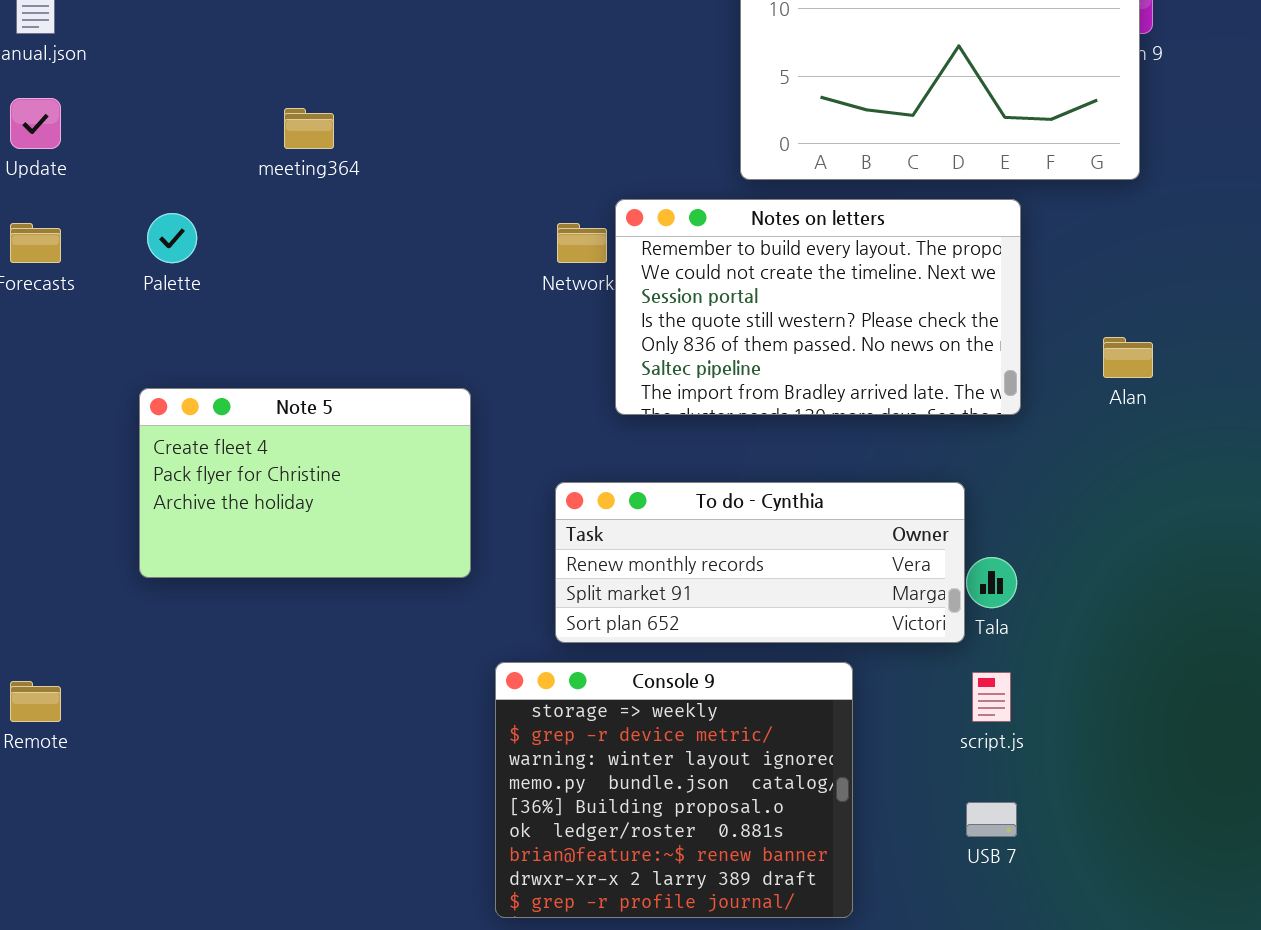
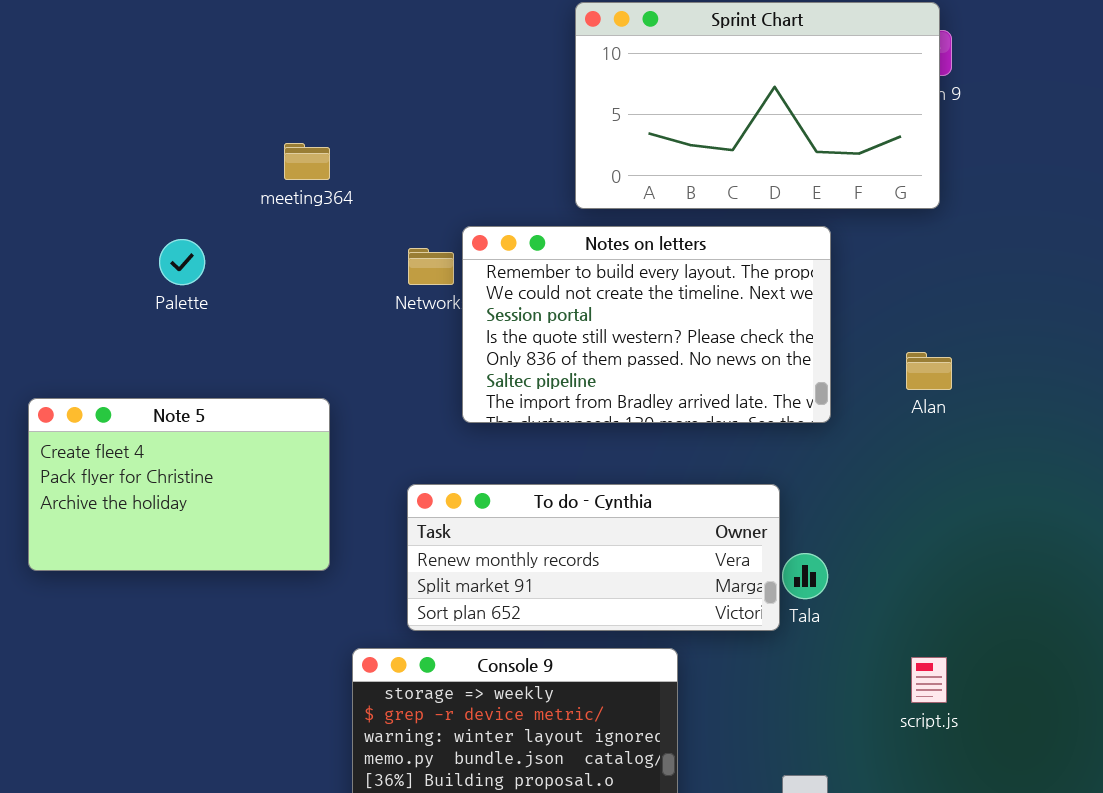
meeting364: [284,108,334,149] -> [284,143,330,180], moved
Palette: [147,213,197,263] -> [159,239,205,285], moved
script.js: [972,672,1011,722] -> [911,657,947,703], moved

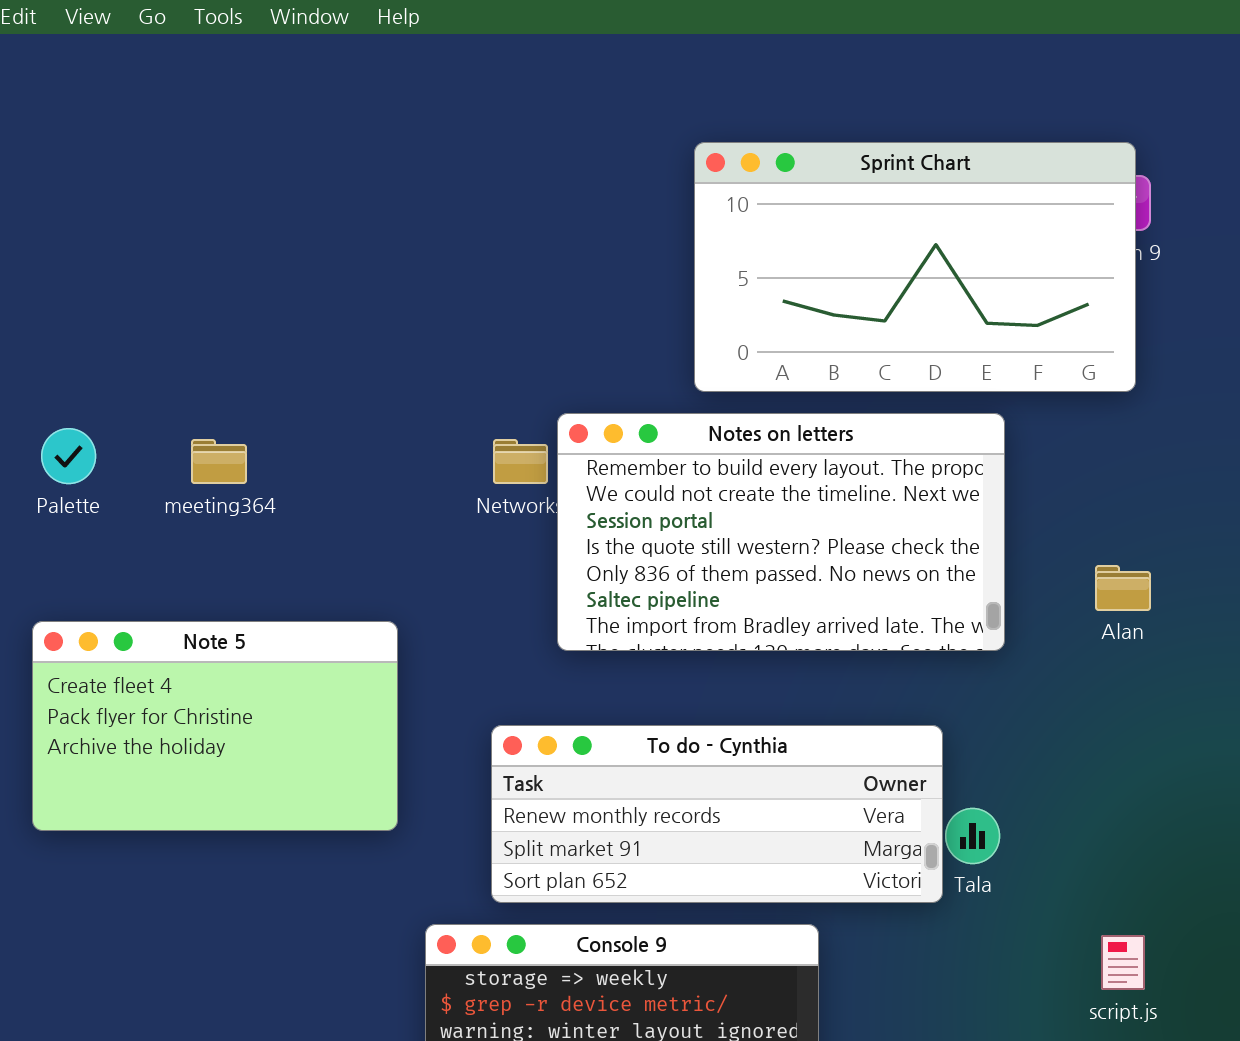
meeting364: [284,143,330,180] -> [191,439,247,484], moved
Palette: [159,239,205,285] -> [41,428,96,484], moved

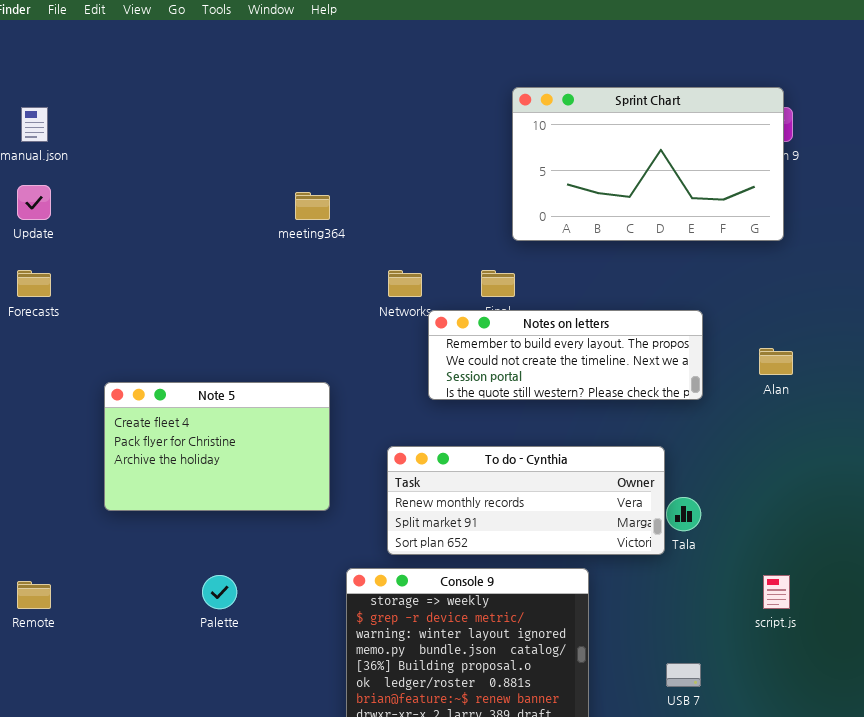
Notes on letters: [557,413,1005,651] -> [428,310,703,400], resized
Palette: [41,428,96,484] -> [202,575,237,609], moved
meeting364: [191,439,247,484] -> [295,192,330,220], moved

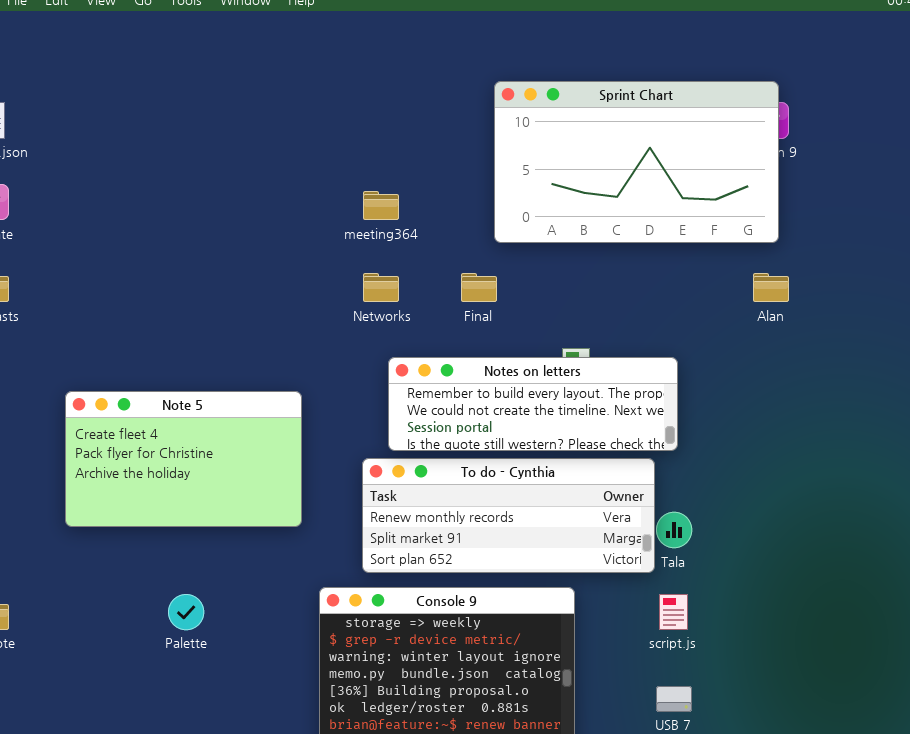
meeting364: [295,192,330,220] -> [363,191,399,220], moved
Notes on letters: [428,310,703,400] -> [388,357,678,451], moved
Alan: [759,348,793,375] -> [753,273,789,302], moved
script.js: [763,575,790,609] -> [659,594,688,630], moved

